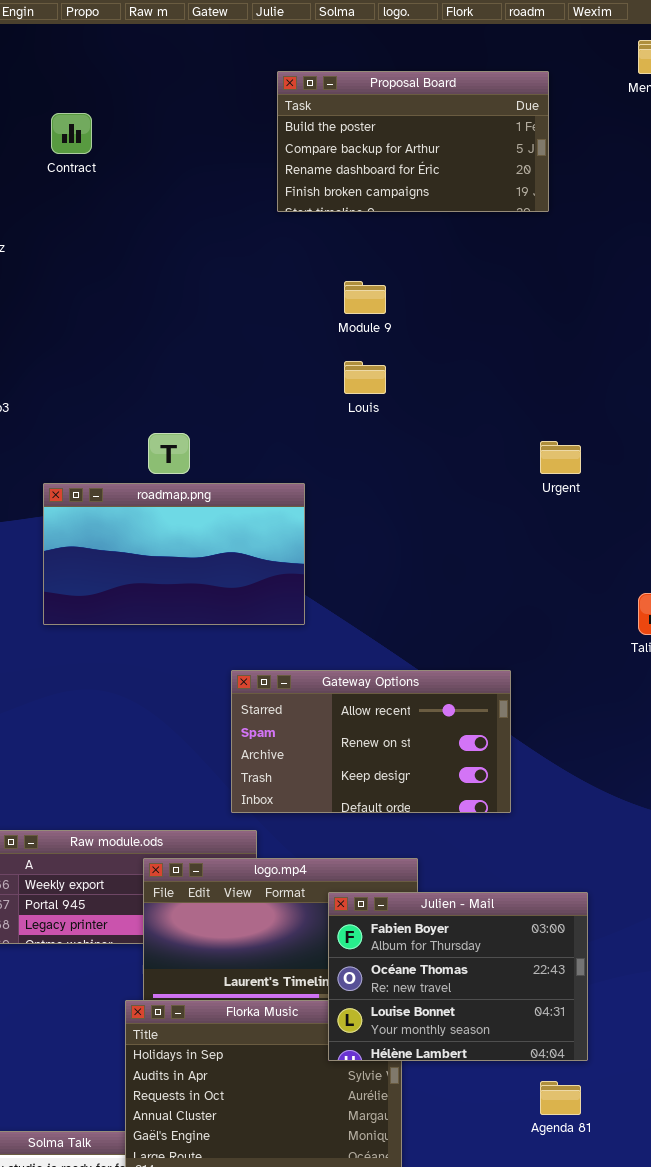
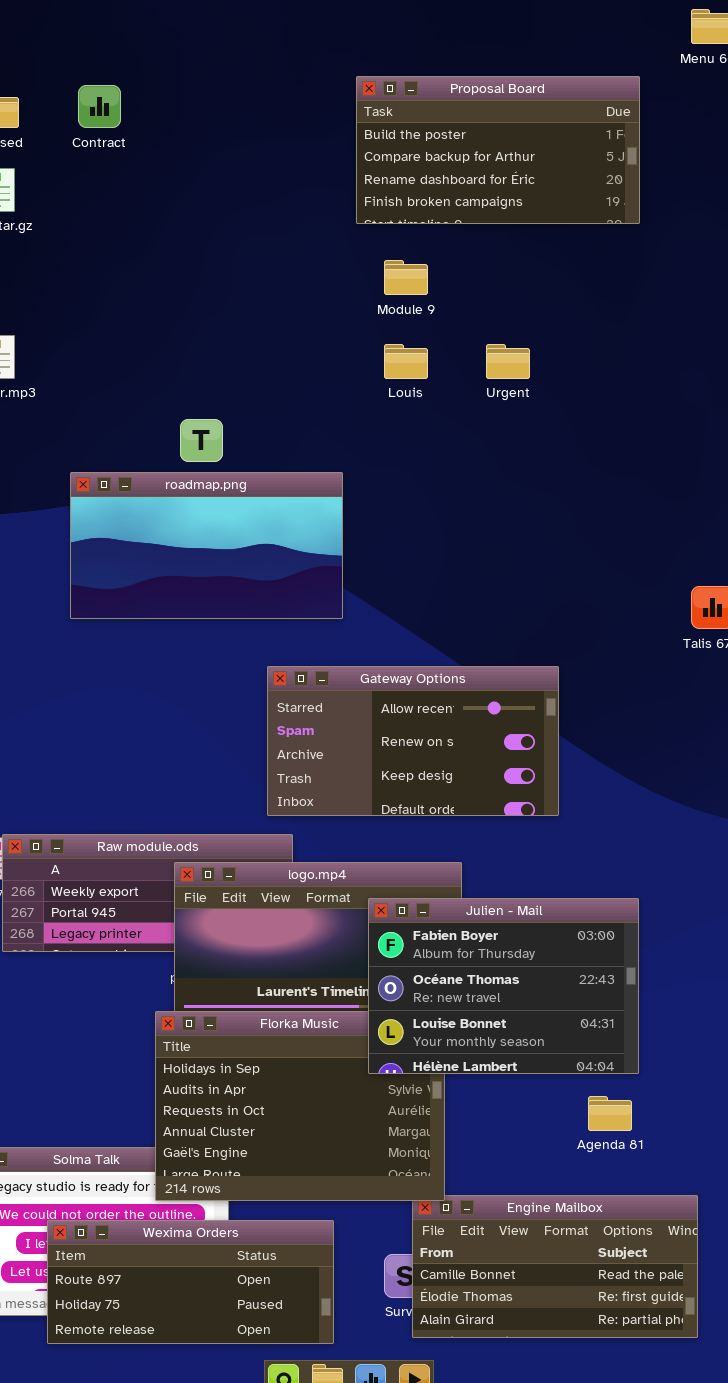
Proposal Board: [277,71,549,212] -> [356,76,640,224], moved
Urgent: [540,441,581,474] -> [486,344,530,379], moved

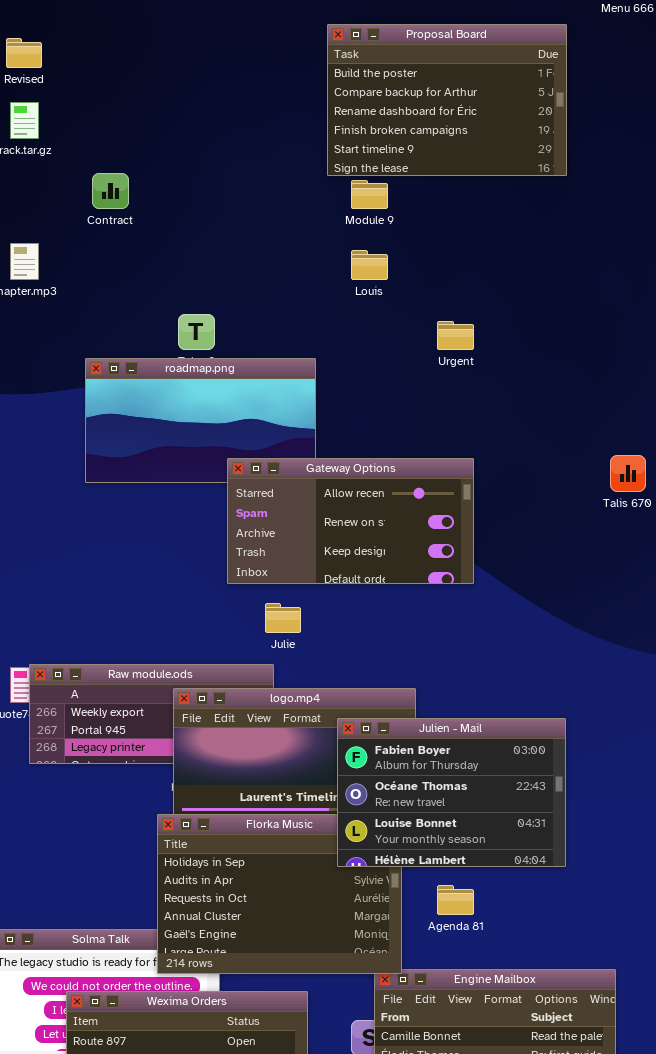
Proposal Board: [356,76,640,224] -> [327,24,567,176], resized
Contract: [78,85,121,128] -> [92,173,129,209], moved
Urgent: [486,344,530,379] -> [437,321,474,350], moved
Gateway Options: [267,666,559,816] -> [227,458,474,584], moved
Agenda 81: [588,1096,632,1131] -> [437,885,474,915], moved

